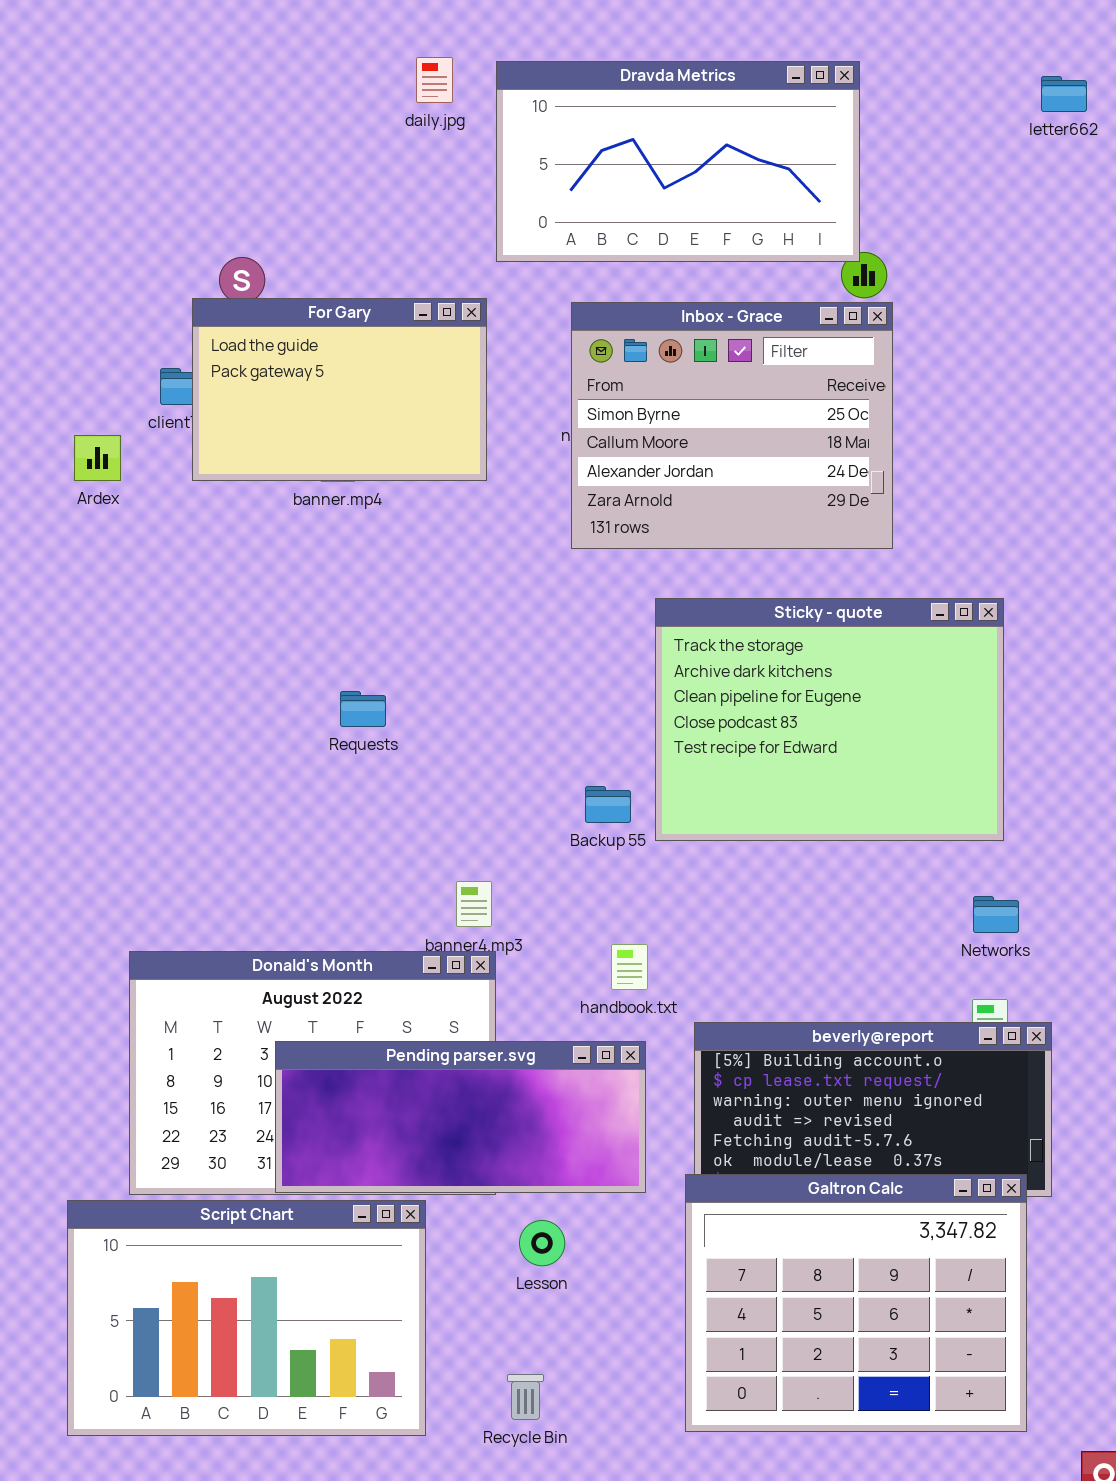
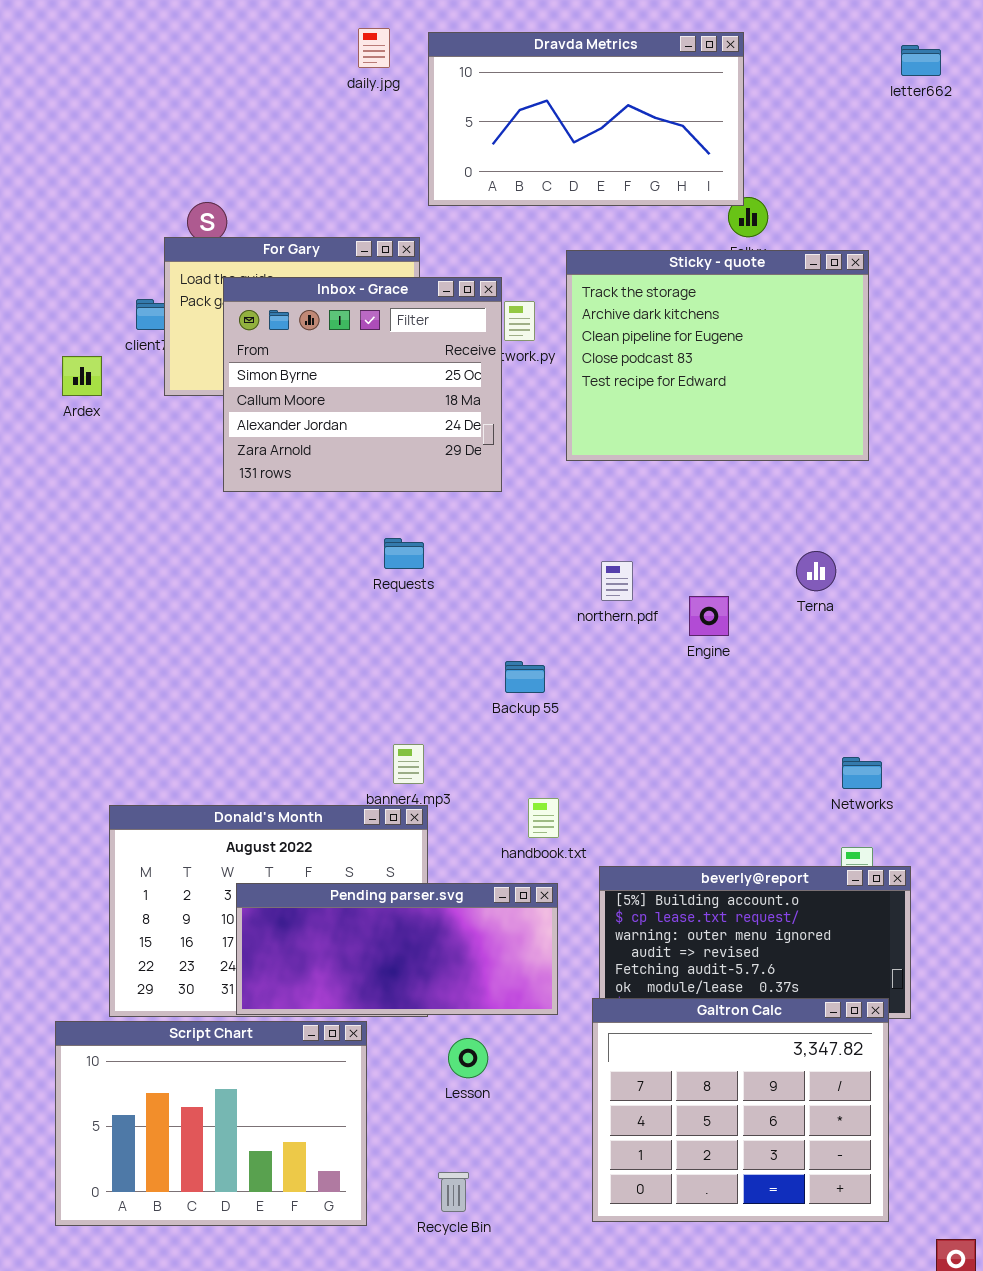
Inbox - Grace: [571,302,893,549] -> [223,277,502,492], moved
Sticky - quote: [655,598,1004,841] -> [566,250,869,461], moved
Requests: [340,691,386,727] -> [384,538,424,569], moved

